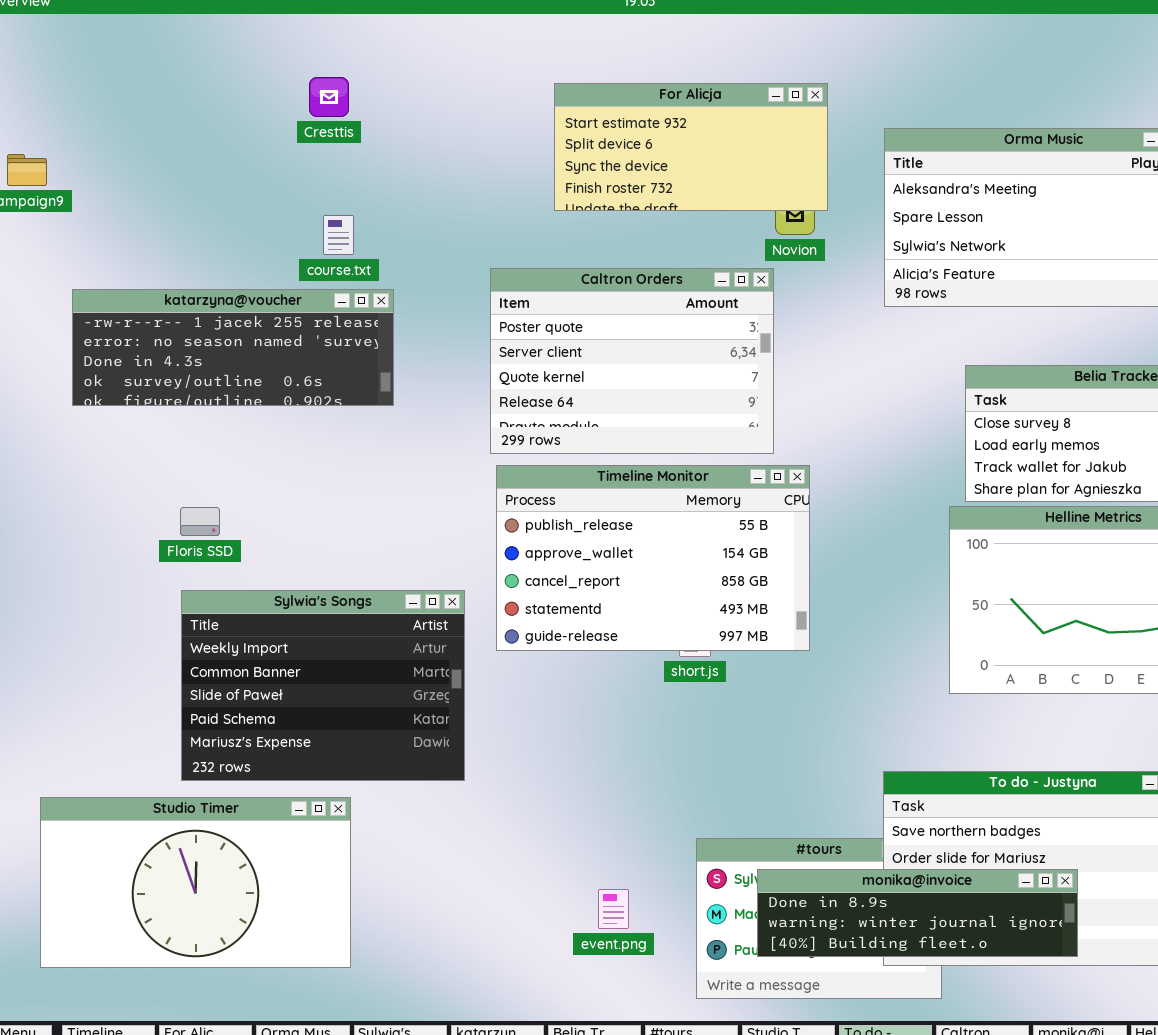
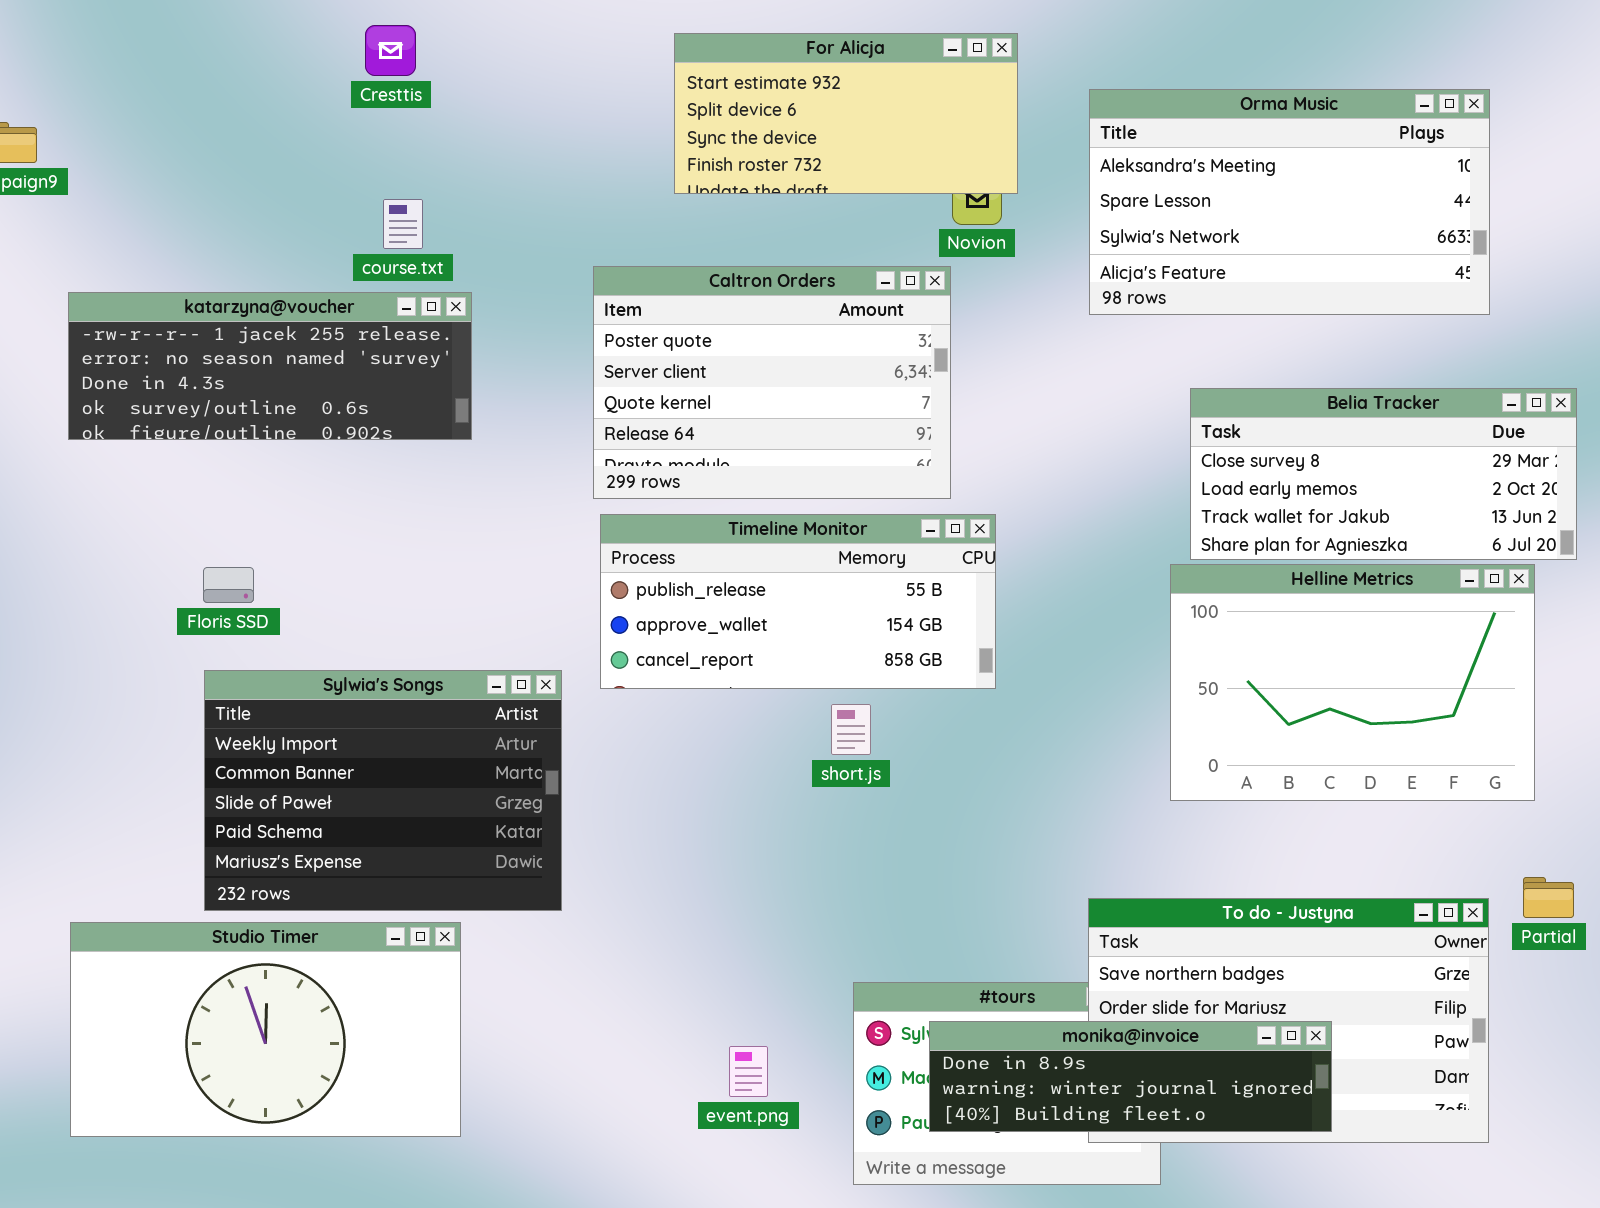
Timeline Monitor: [496,465,810,651] -> [600,514,996,689], resized
Studio Timer: [40,797,351,968] -> [70,922,461,1137], moved

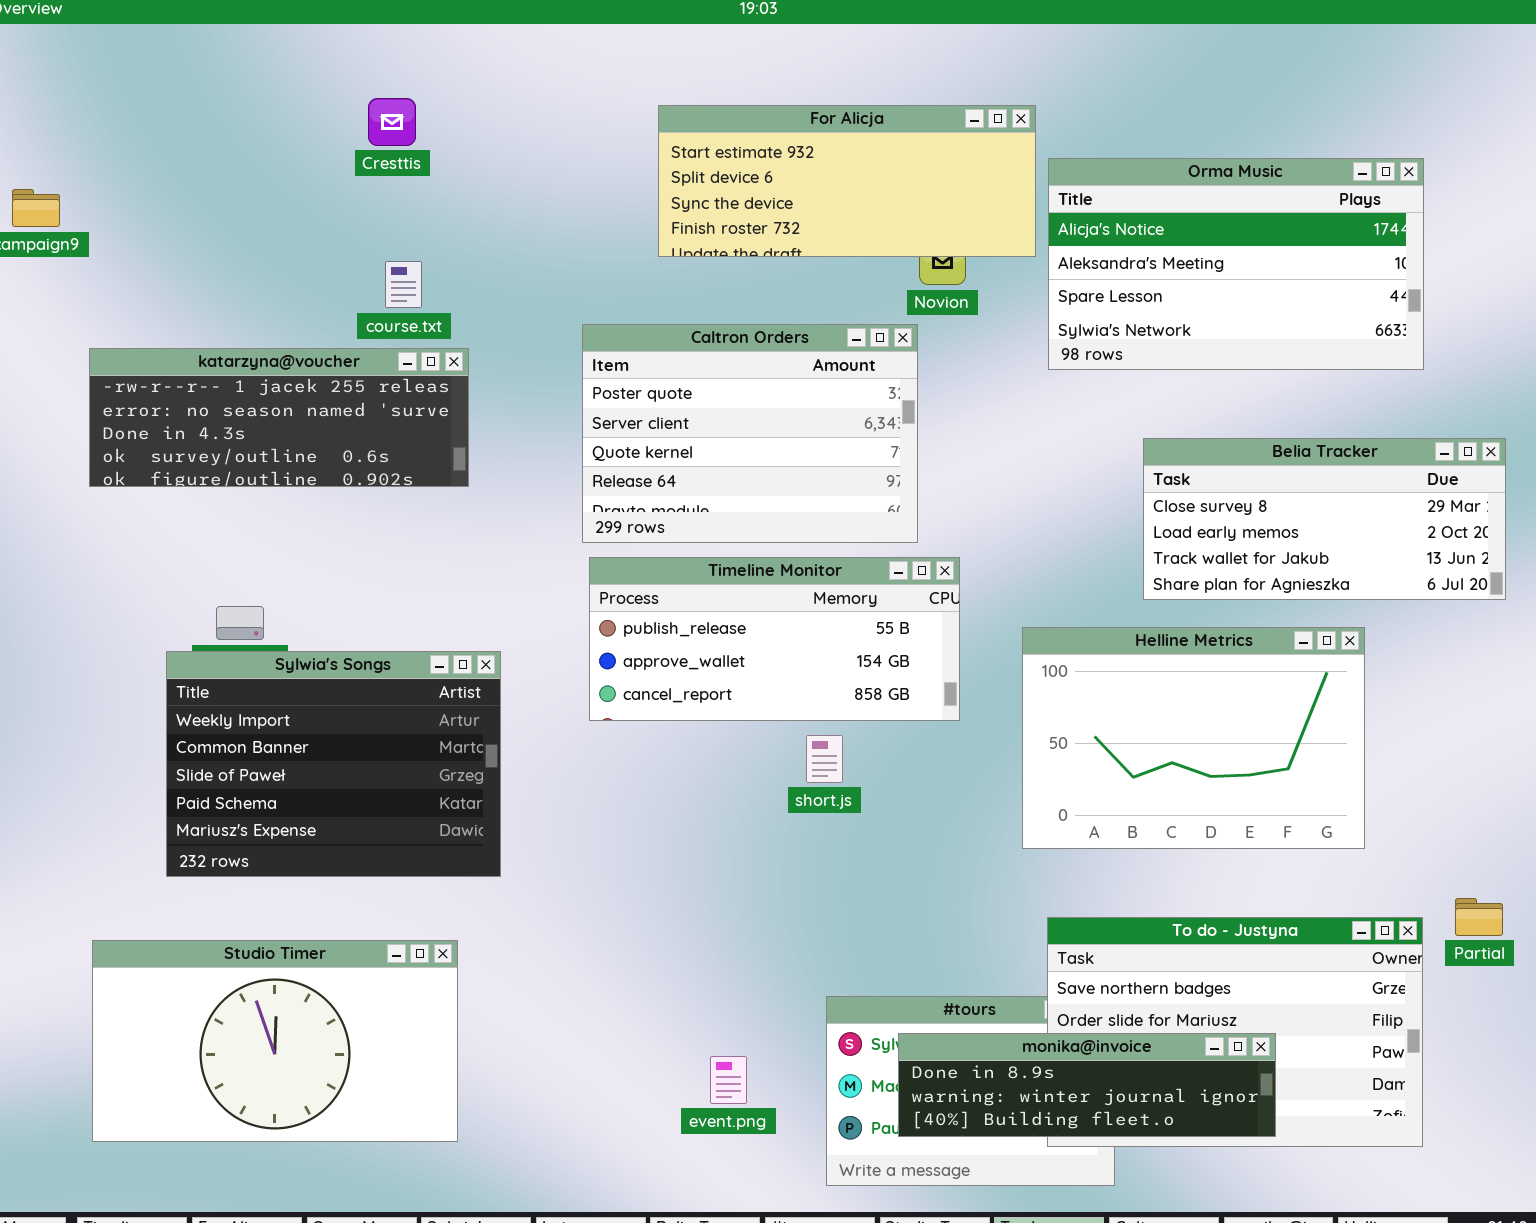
For Alicja: [674,33,1018,194] -> [658,105,1036,257], resized
Orma Music: [1089,89,1490,315] -> [1048,158,1424,370], scrolled up 1 row
Helline Metrics: [1170,564,1535,801] -> [1022,627,1365,849], moved
Sylwia's Songs: [204,670,562,911] -> [166,651,501,877], moved

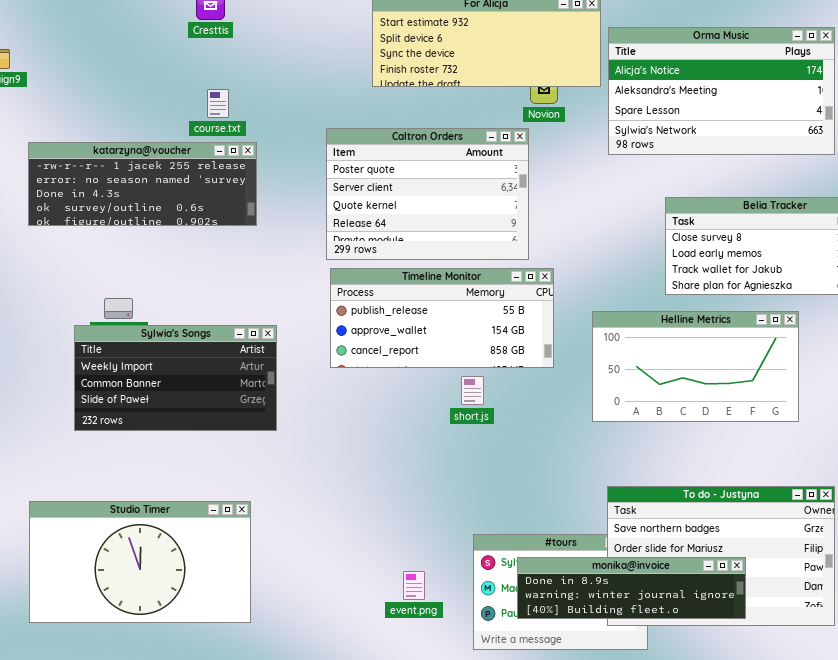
Helline Metrics: [1022,627,1365,849] -> [592,311,799,422], resized
Sylwia's Songs: [166,651,501,877] -> [74,325,277,431], resized

